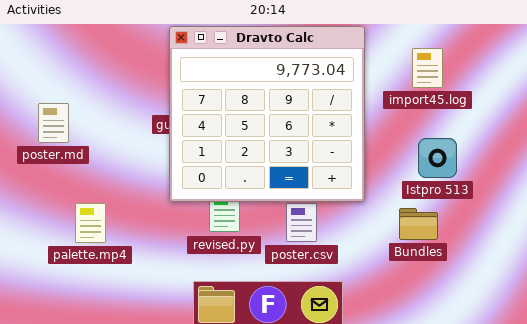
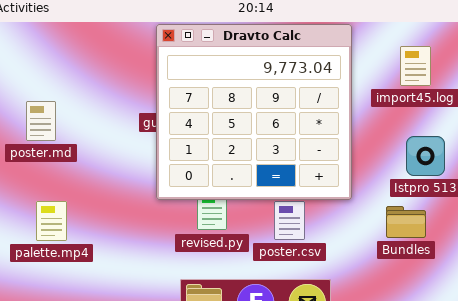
palette.mp4: [75,203,106,243] -> [36,201,67,241], moved

